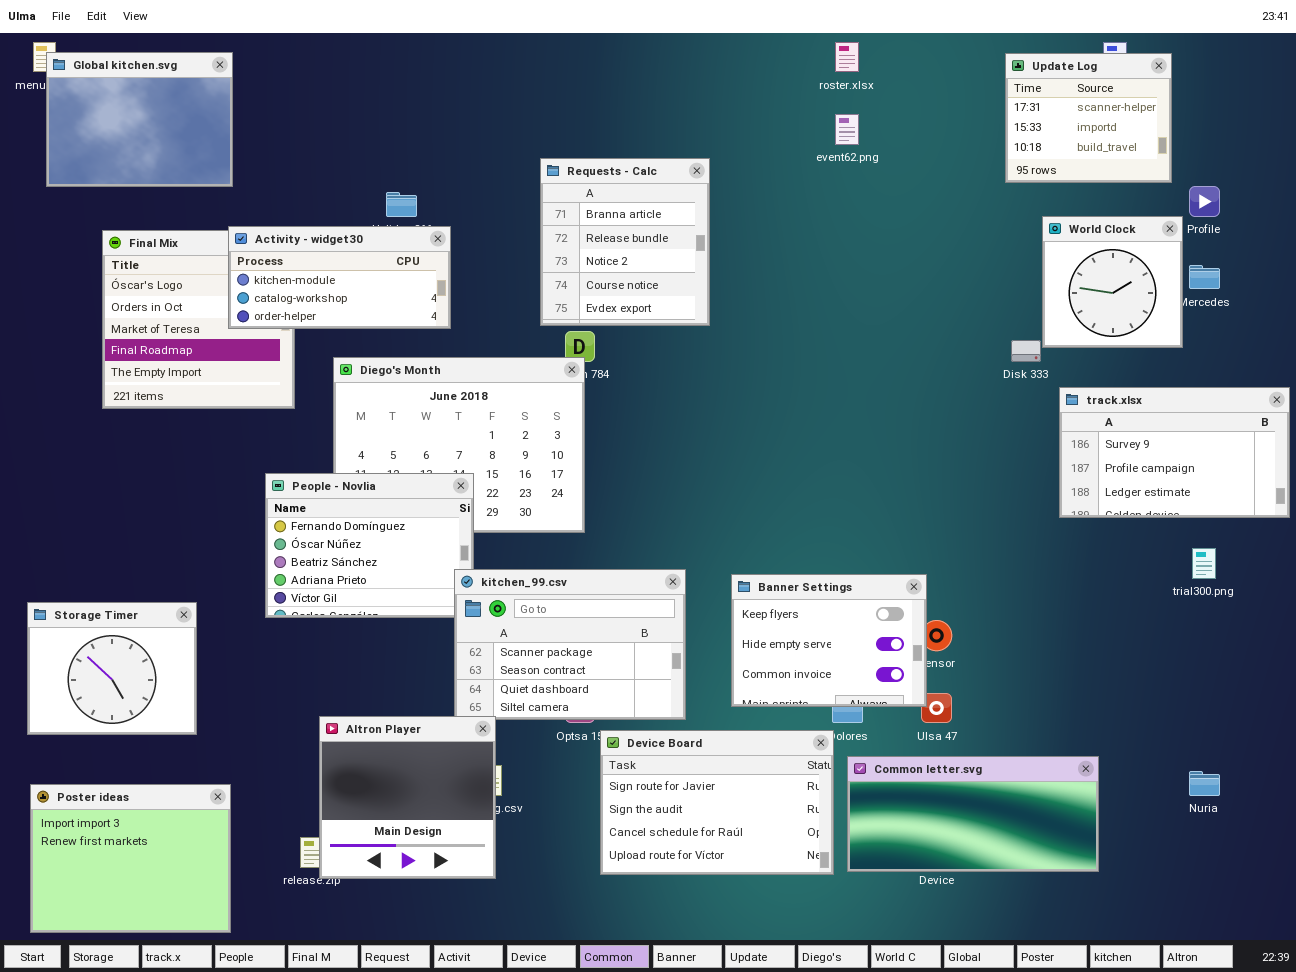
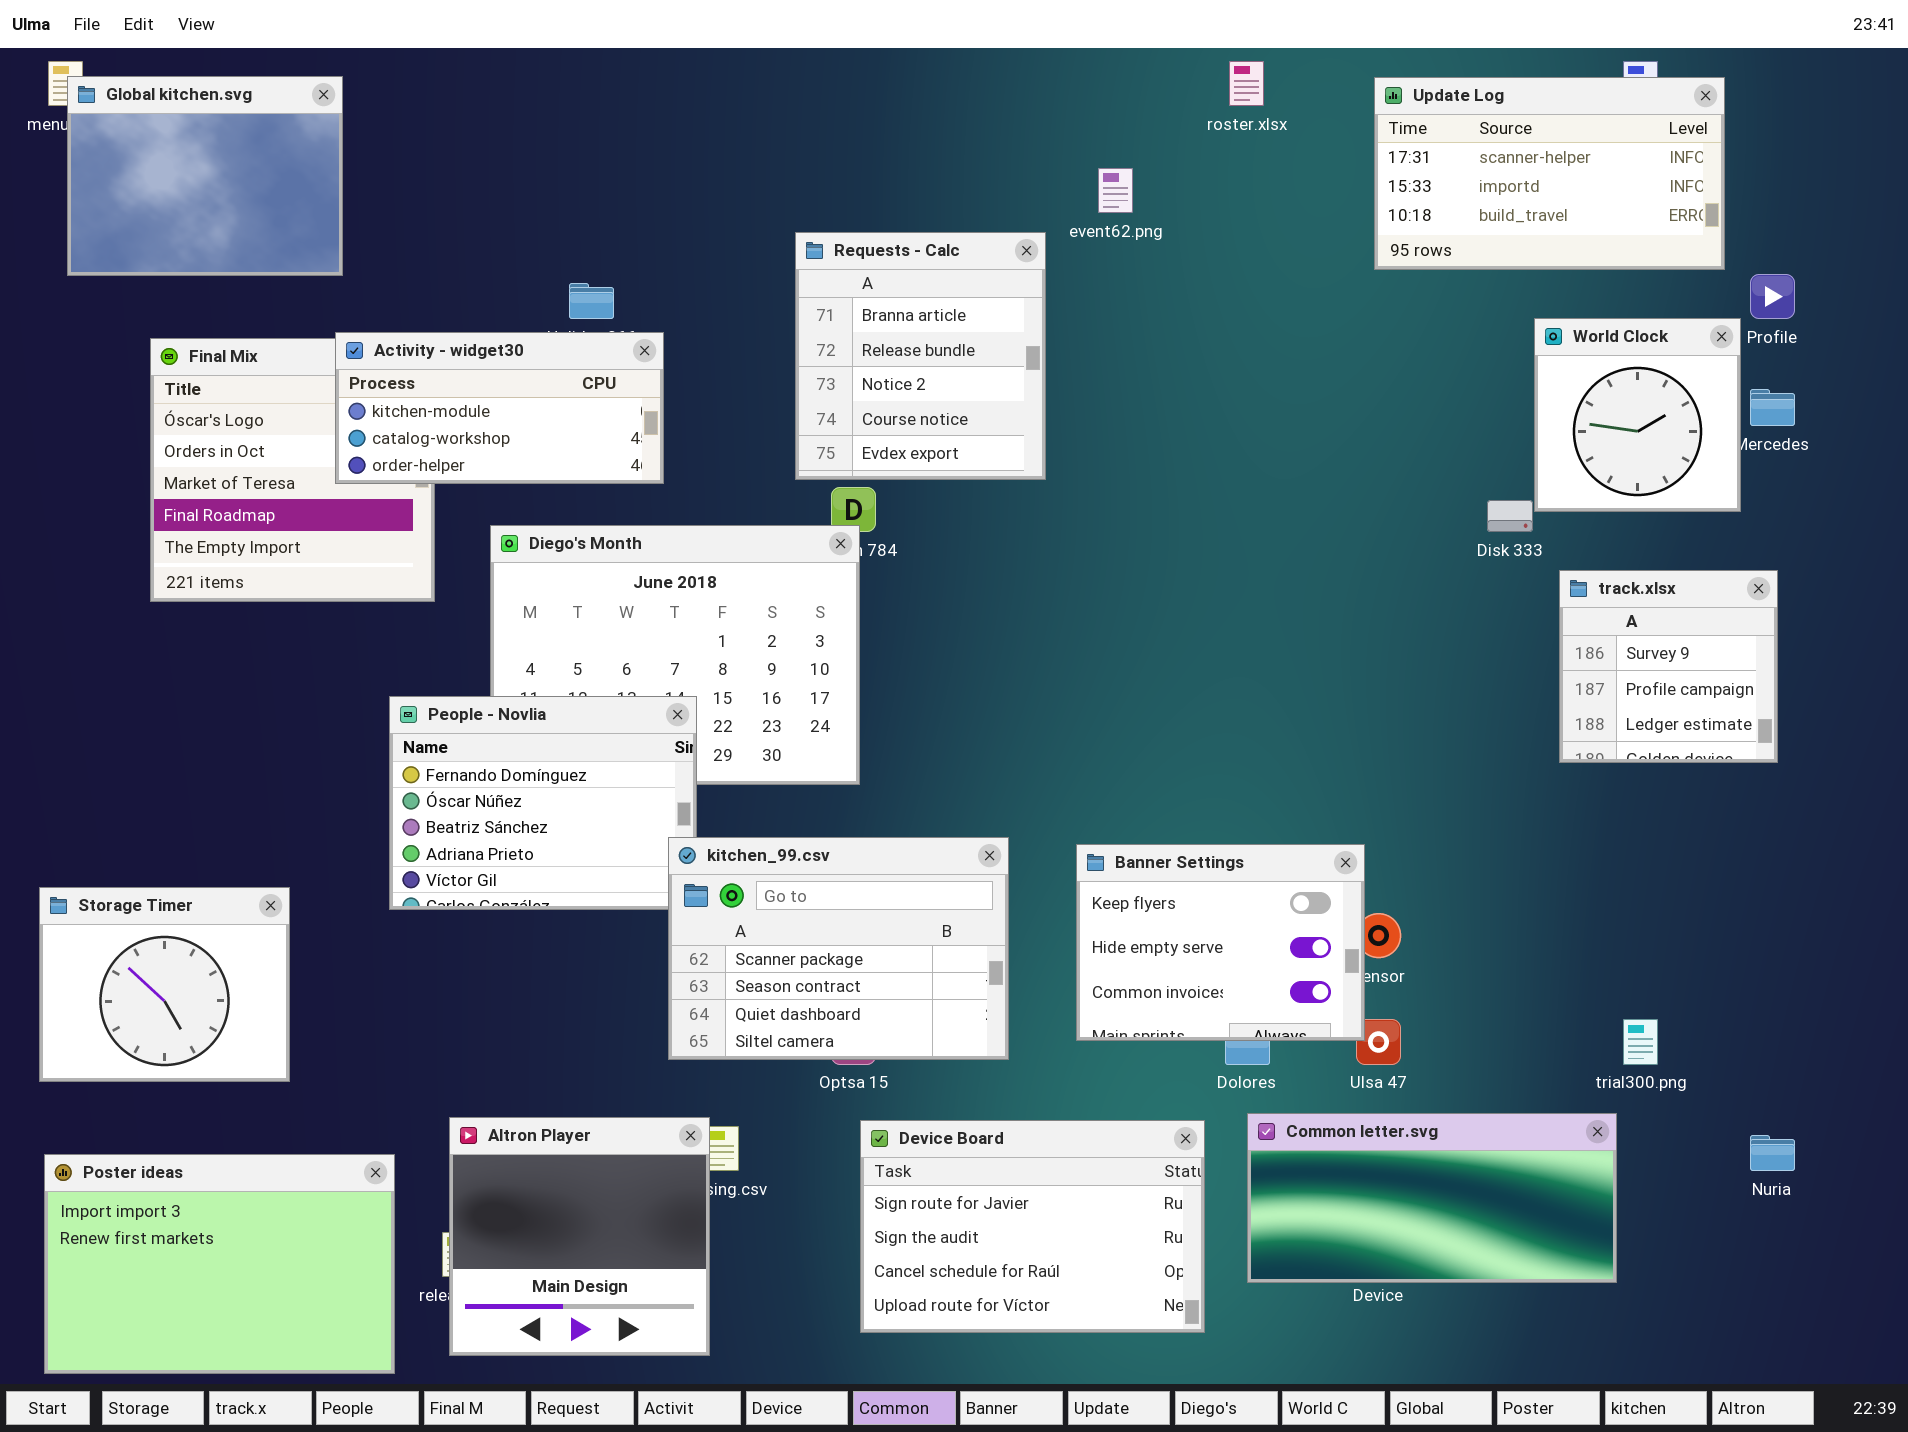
Update Log: [1005,53,1172,183] -> [1374,77,1725,270], resized
event62.png: [835,114,859,145] -> [1098,168,1133,213], moved
track.xlsx: [1059,387,1290,518] -> [1559,570,1778,763], resized
trial300.png: [1192,548,1216,579] -> [1623,1019,1658,1065], moved
Altron Player: [319,716,496,879] -> [449,1117,710,1356], moved
Device Board: [600,730,834,875] -> [860,1120,1205,1333], moved
Poster ideas: [30,784,231,933] -> [44,1154,395,1374], resized

